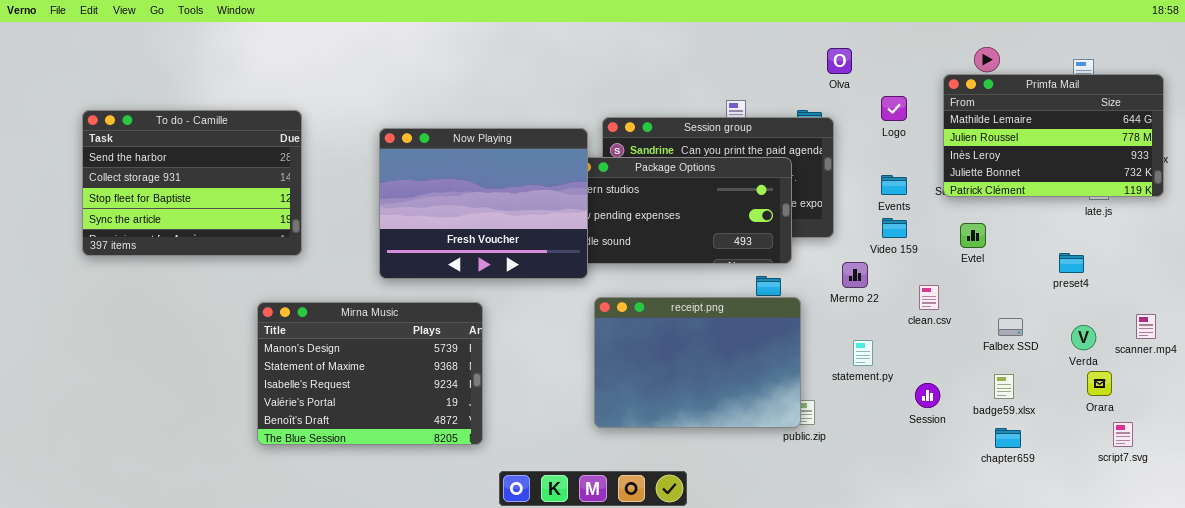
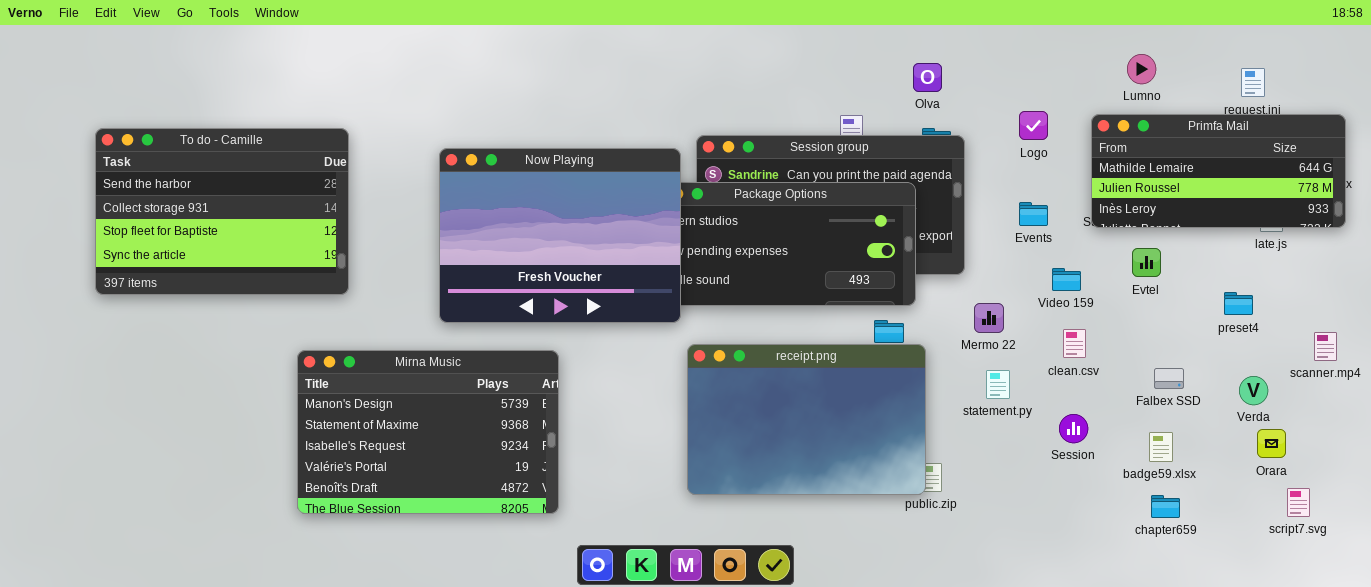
Olva: [827,48,852,74] -> [913,63,942,92], moved
Primfa Mail: [943,74,1164,197] -> [1091,114,1346,228], resized
Video 159: [882,218,907,238] -> [1052,268,1081,291], moved
Evtel: [960,223,986,248] -> [1132,248,1161,277], moved
scanner.mp4: [1136,314,1156,339] -> [1314,332,1337,361], moved
statement.py: [853,340,873,366] -> [986,370,1010,399], moved
Session: [915,383,940,408] -> [1059,414,1088,443], moved

